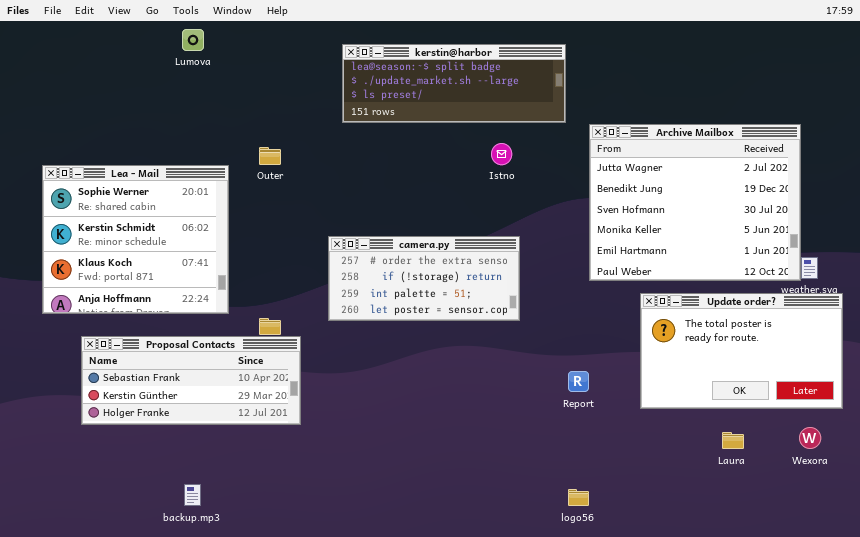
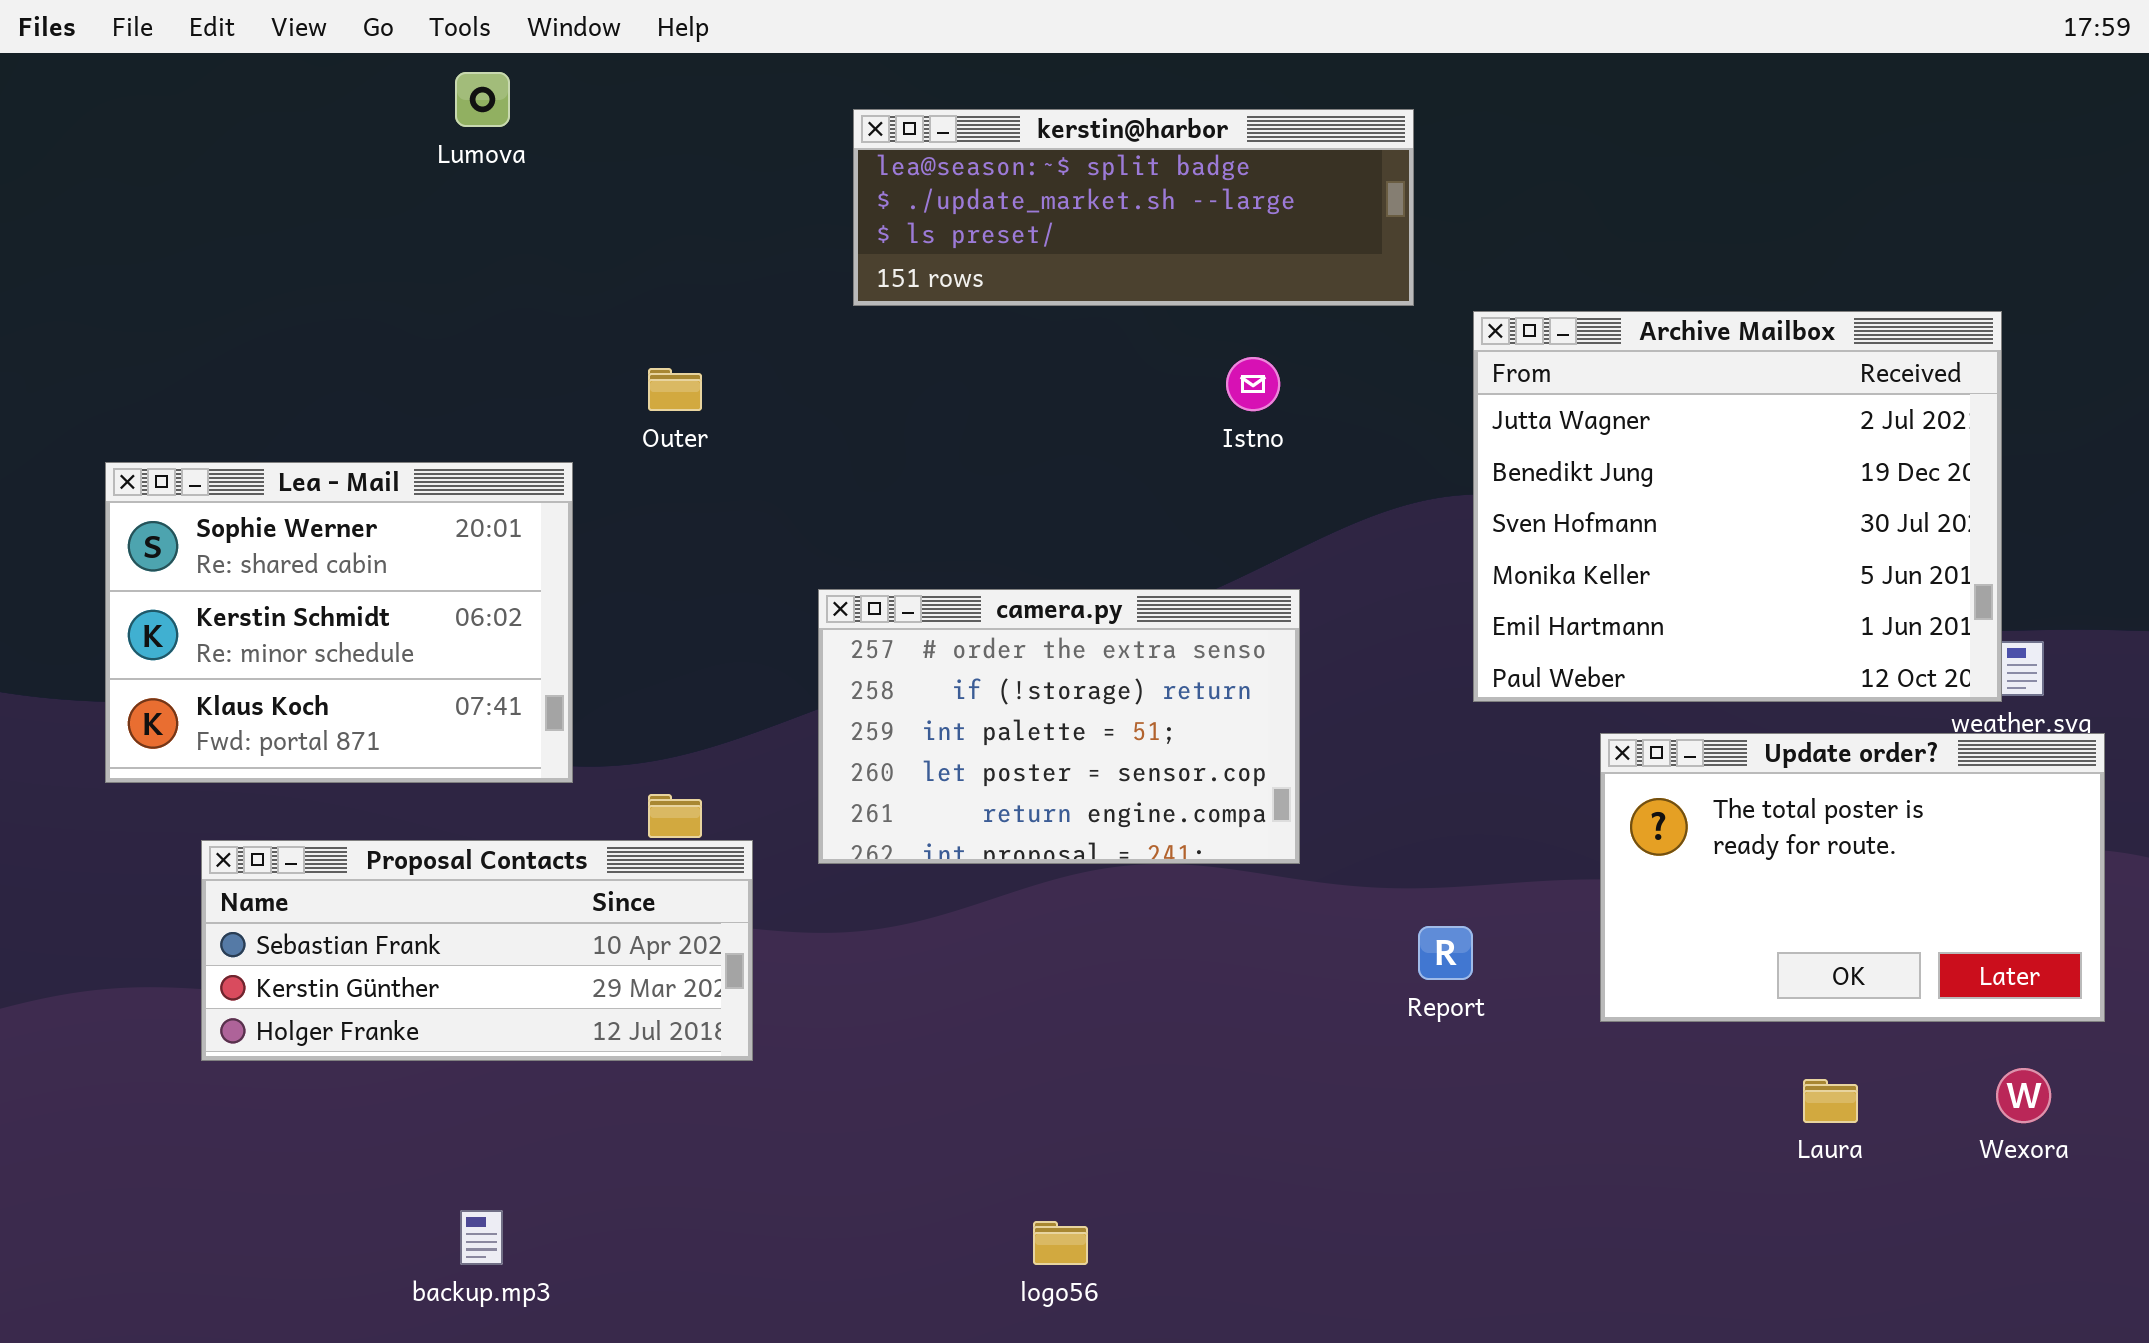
Lea - Mail: [42,165,229,314] -> [105,462,573,783], resized
camera.py: [328,236,520,321] -> [818,589,1300,864], resized
logo56: [568,489,589,506] -> [1033,1221,1088,1265], moved

